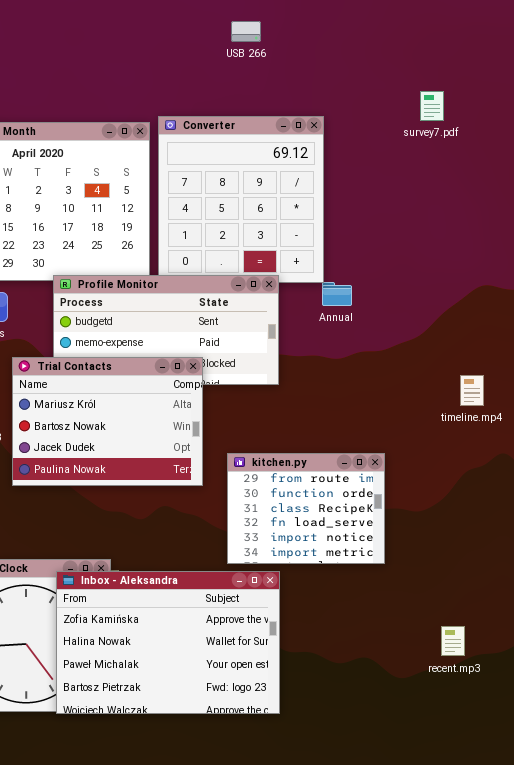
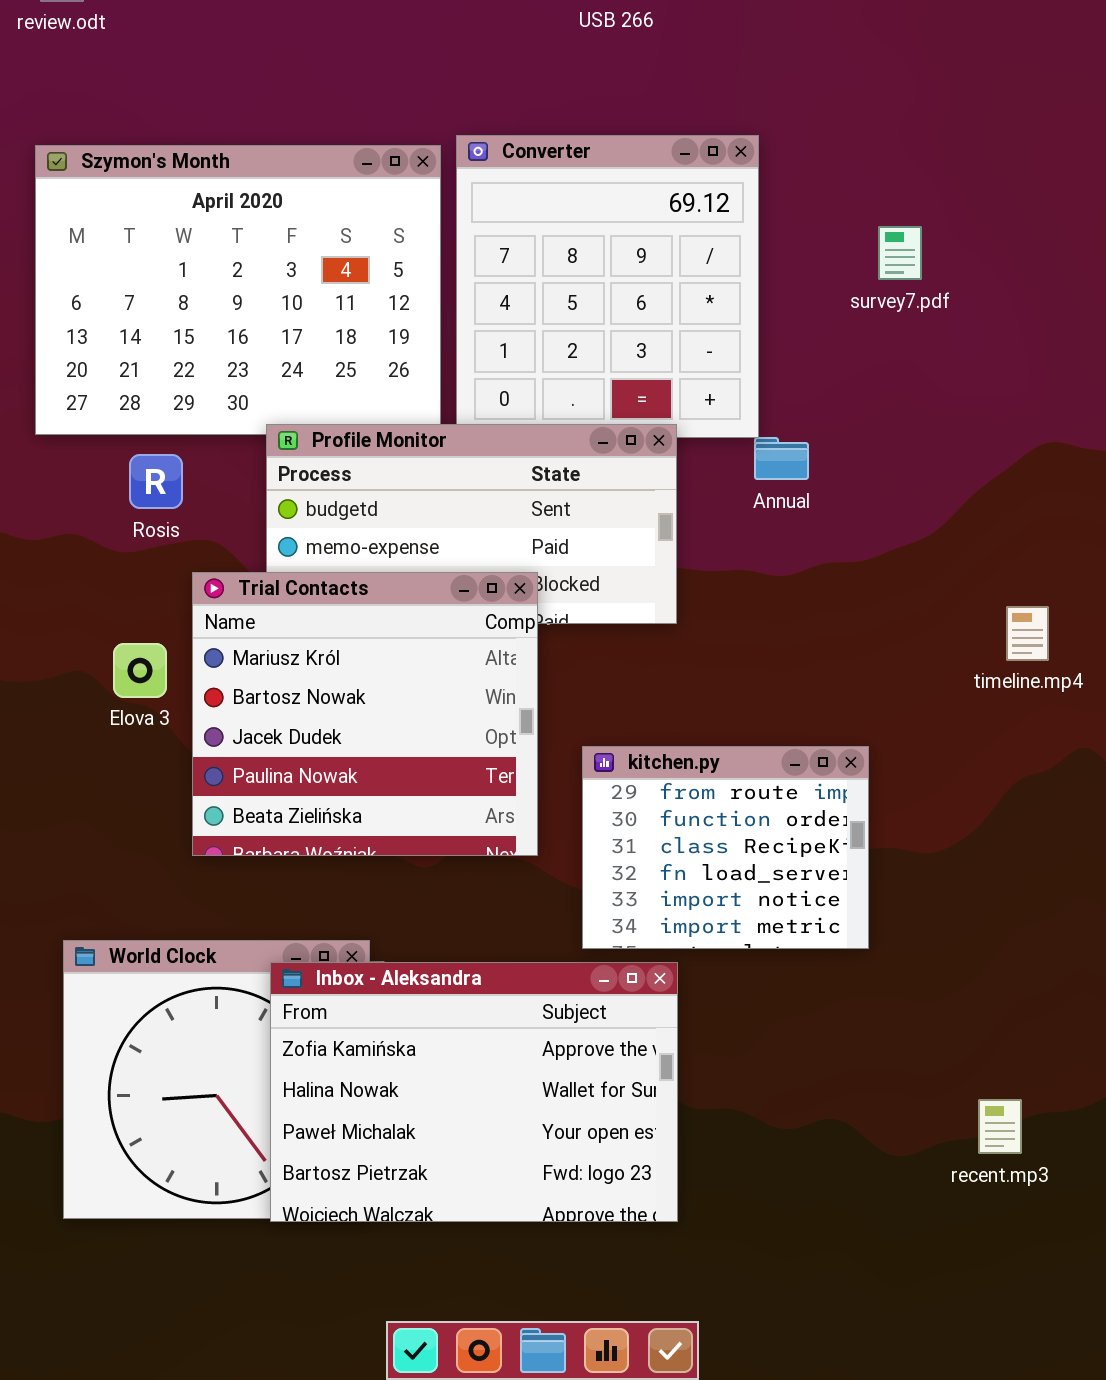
survey7.pdf: [420,91,444,121] -> [878,226,922,280], moved
Trial Contacts: [12,357,203,486] -> [192,572,538,856], resized
recent.mp3: [441,626,465,656] -> [978,1099,1022,1154], moved

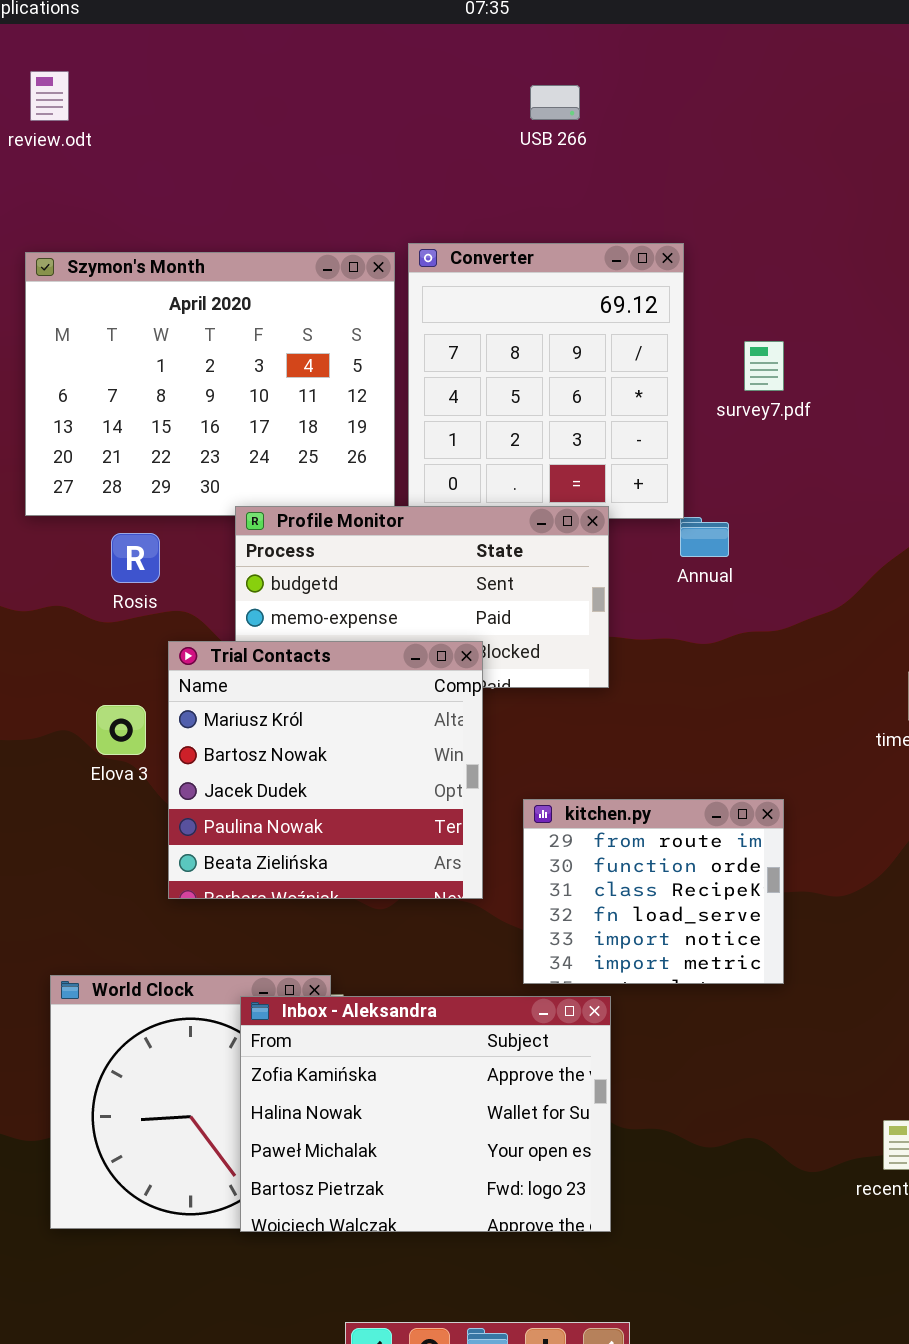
survey7.pdf: [878,226,922,280] -> [744,341,784,391], moved

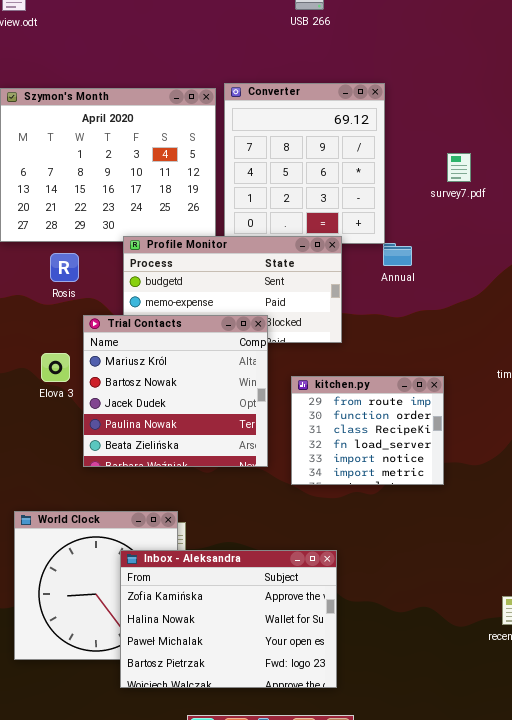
survey7.pdf: [744,341,784,391] -> [447,153,471,182], moved
kitchen.py: [523,799,784,984] -> [291,376,444,485], moved
Inbox - Aleksandra: [240,996,611,1232] -> [120,550,337,688], moved

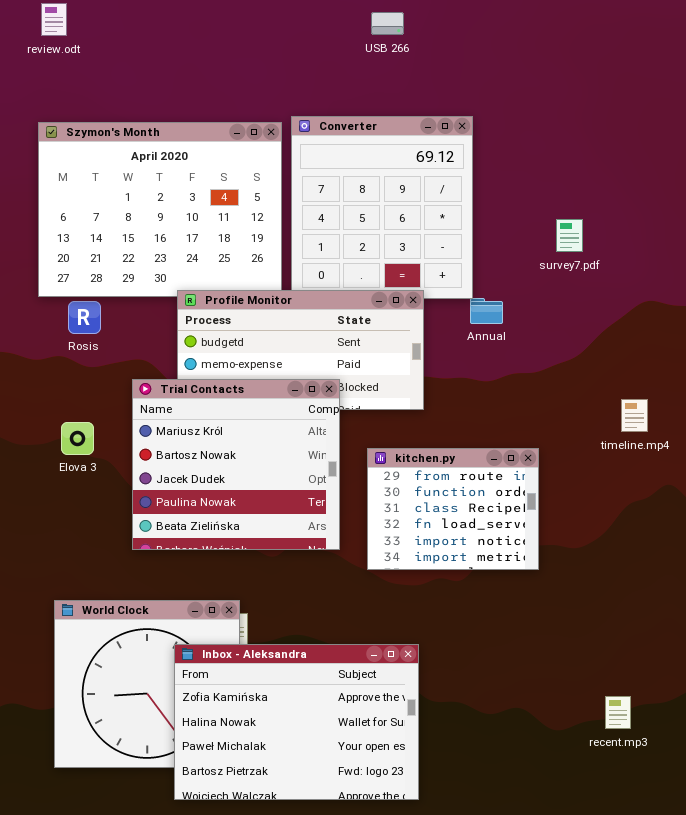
survey7.pdf: [447,153,471,182] -> [556,219,583,252], moved
Rosis: [50,253,79,282] -> [68,301,101,334], moved
Elova 3: [41,353,70,382] -> [61,422,94,455], moved

